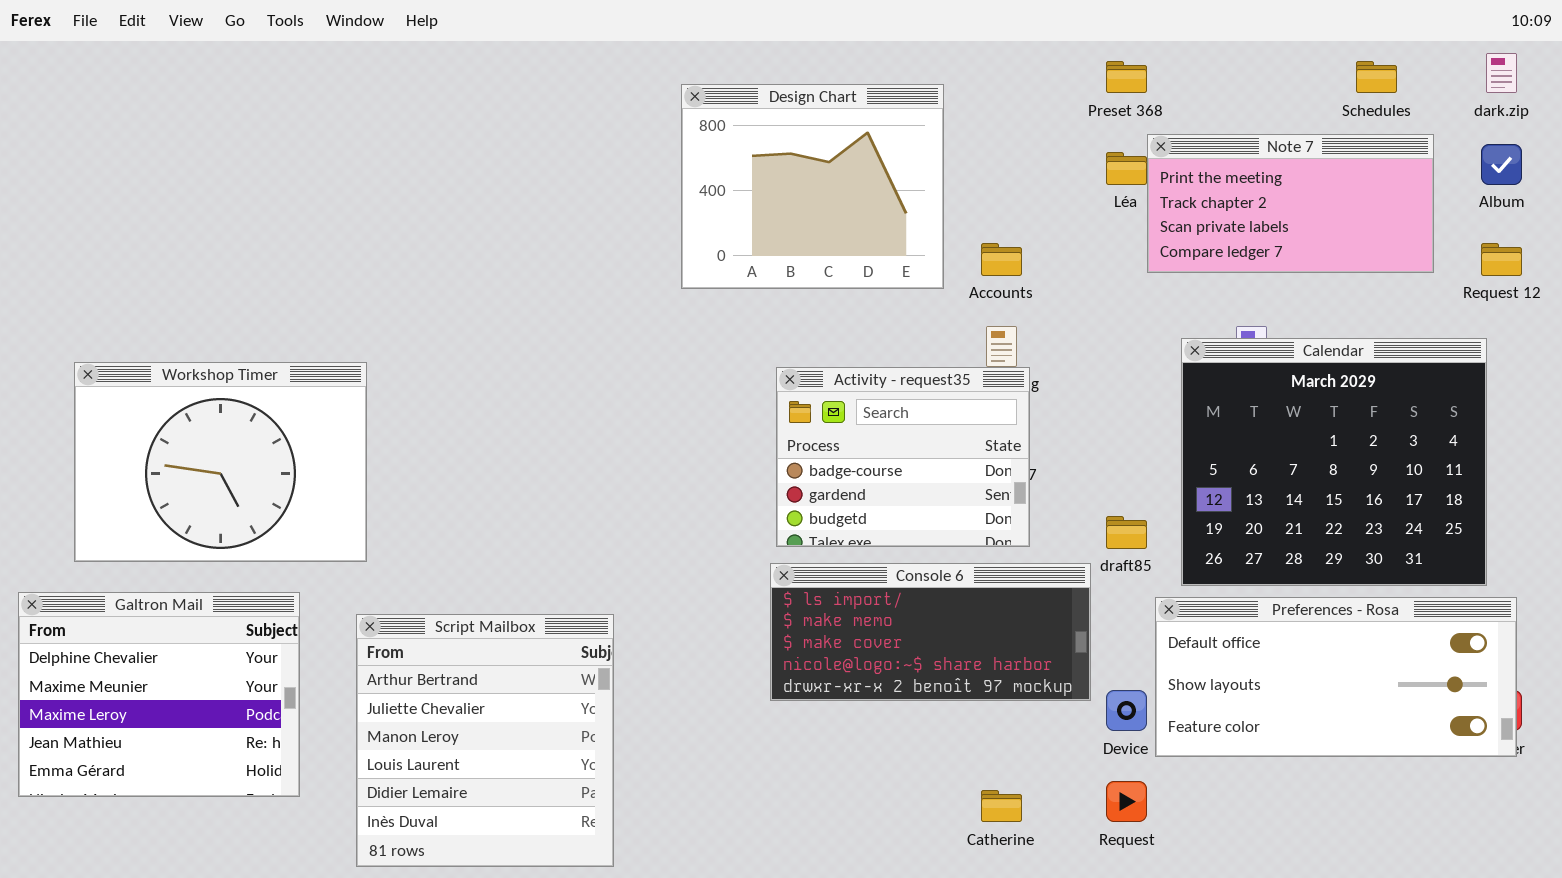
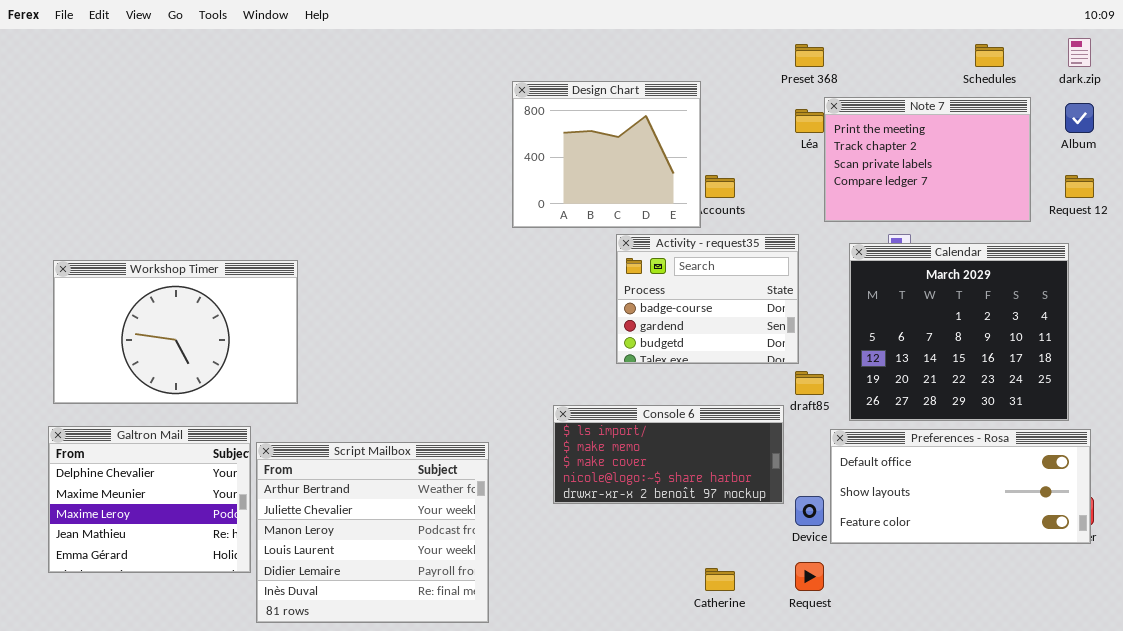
Design Chart: [681,84,944,289] -> [512,81,701,228], moved
Note 7: [1147,134,1434,273] -> [824,97,1031,222], resized
Workshop Timer: [74,362,367,562] -> [53,260,298,404], resized
Activity - request35: [776,367,1030,547] -> [616,234,799,364], moved
Galtron Mail: [18,592,300,797] -> [48,426,251,573], moved
Script Mailbox: [356,614,614,867] -> [256,442,489,623], resized

